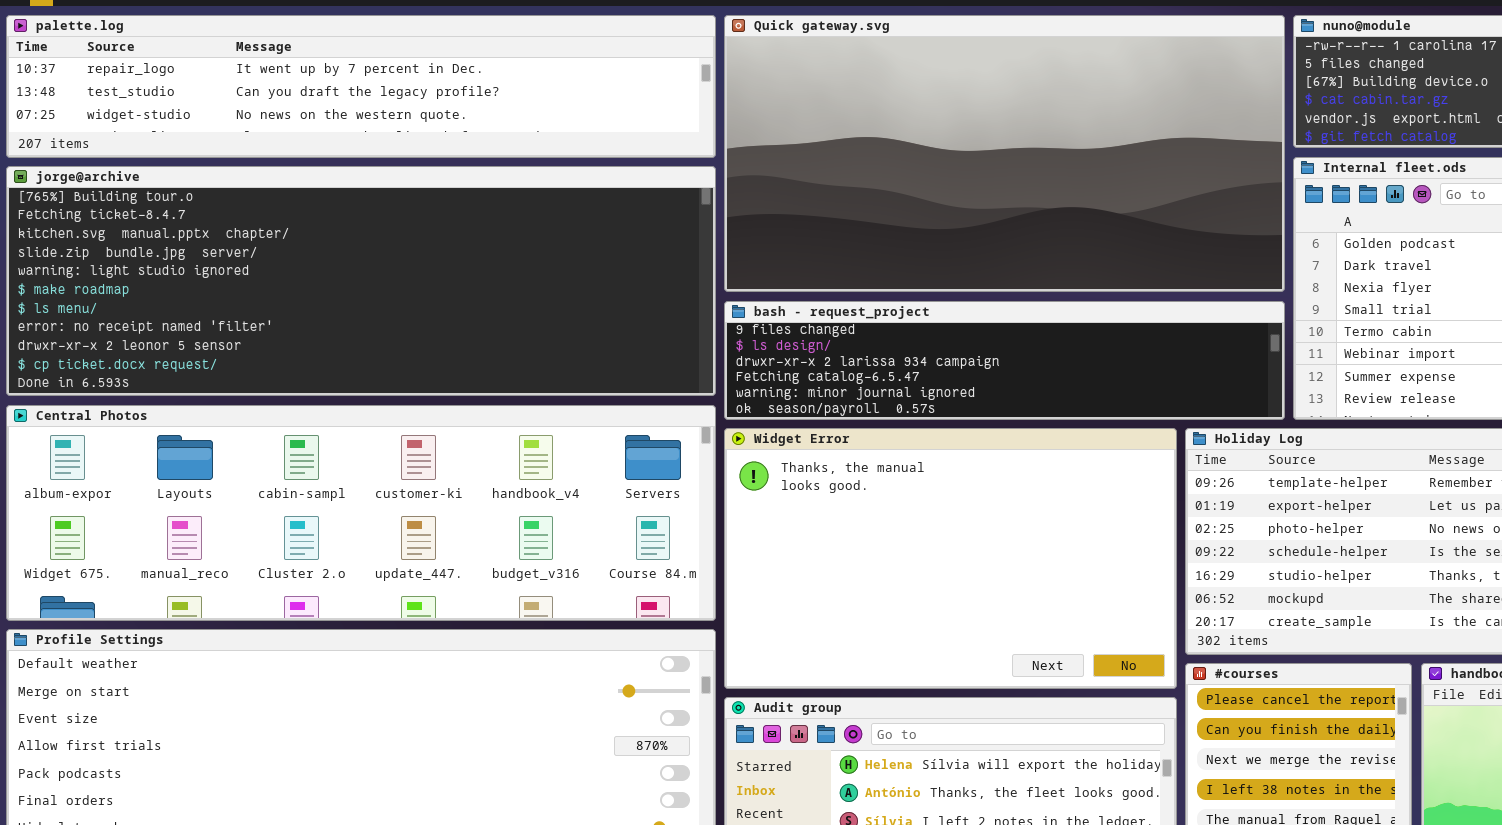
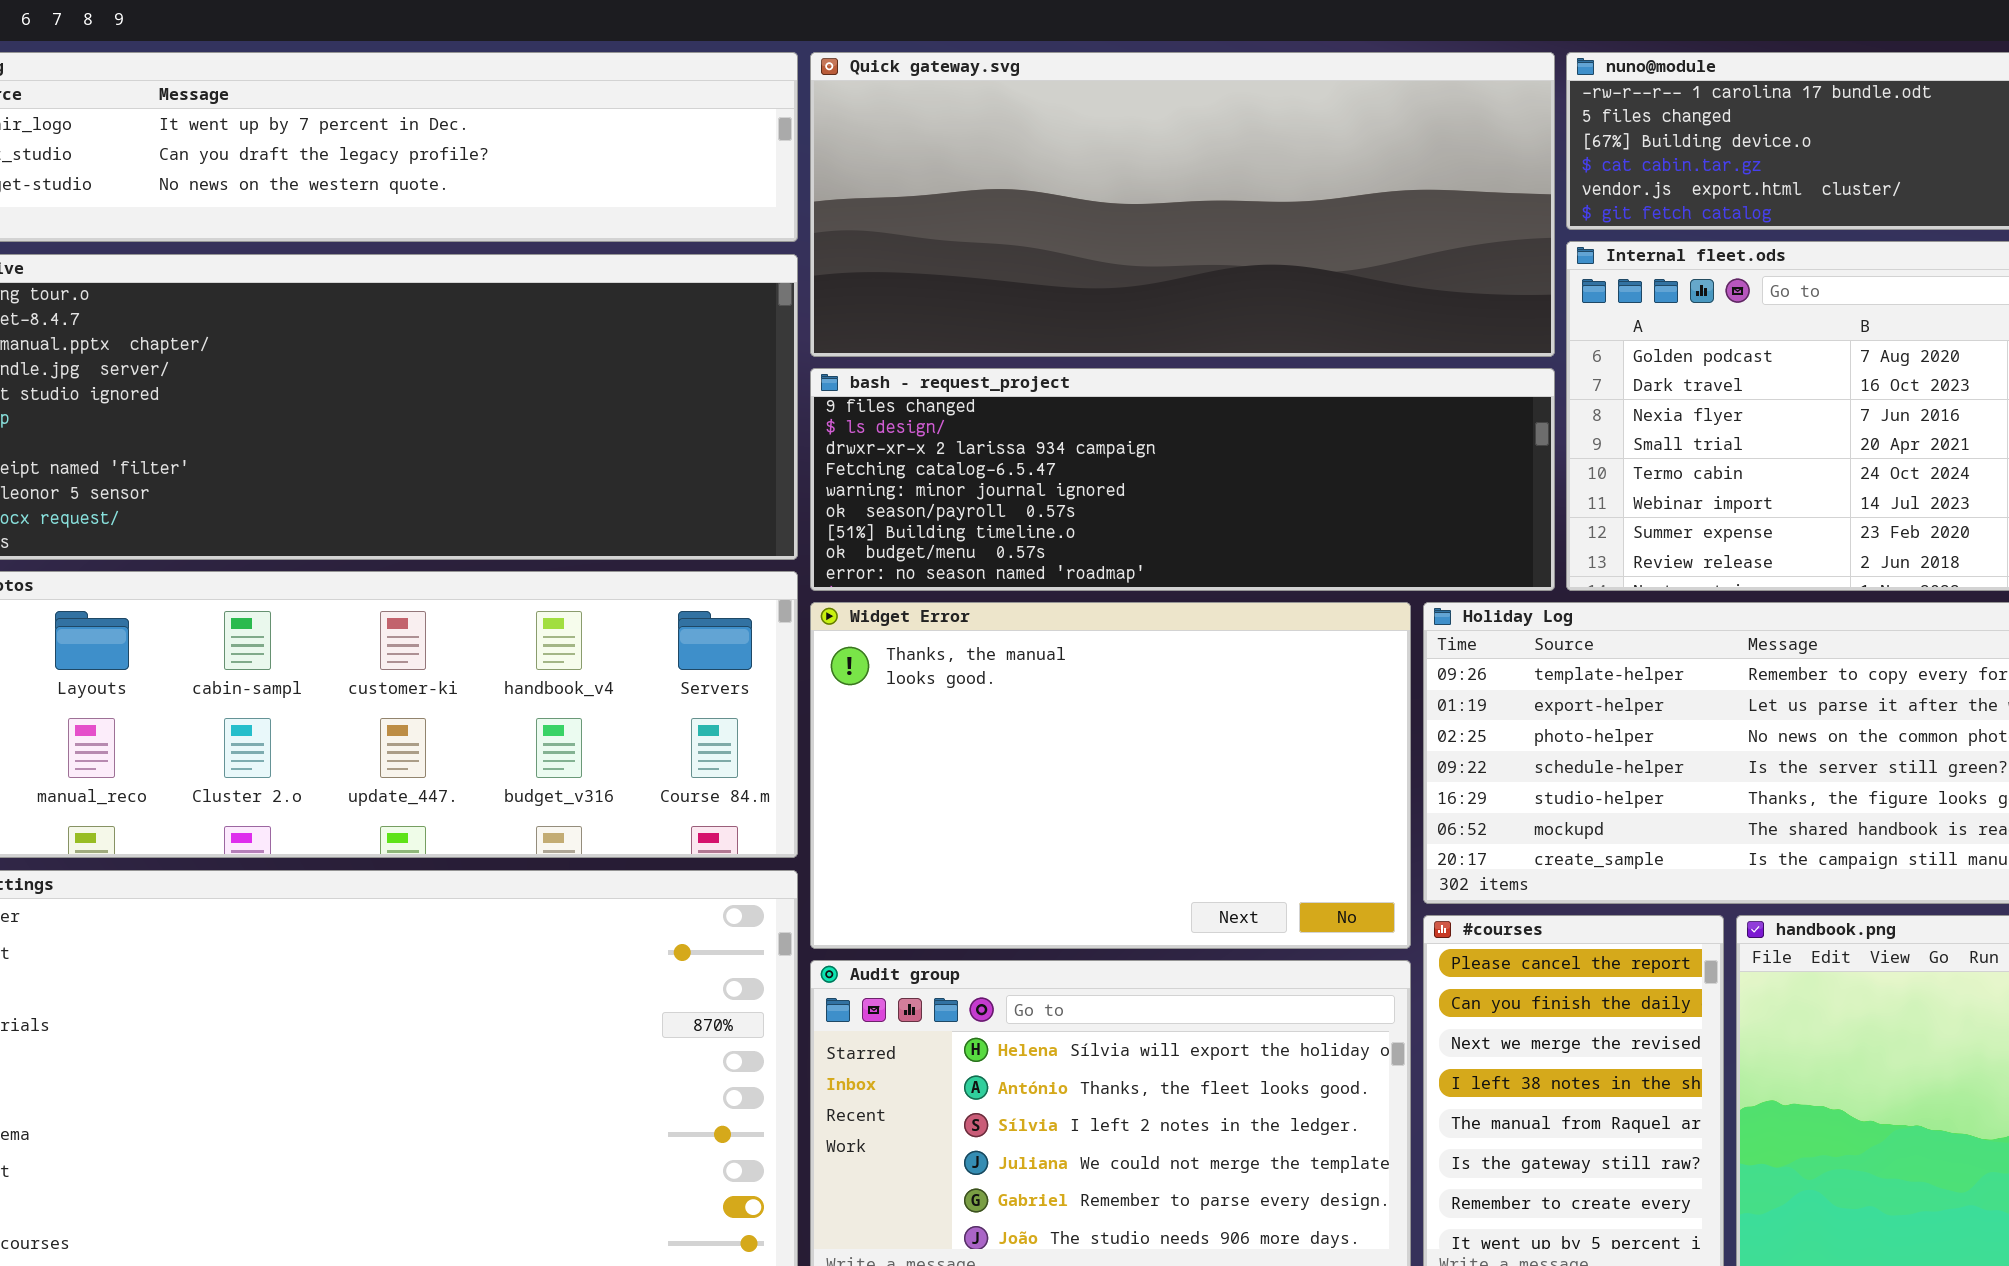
Quick gateway.svg: [724,15,1285,292] -> [810,52,1555,357], resized
bash - request_project: [724,301,1285,420] -> [810,368,1555,591], resized

